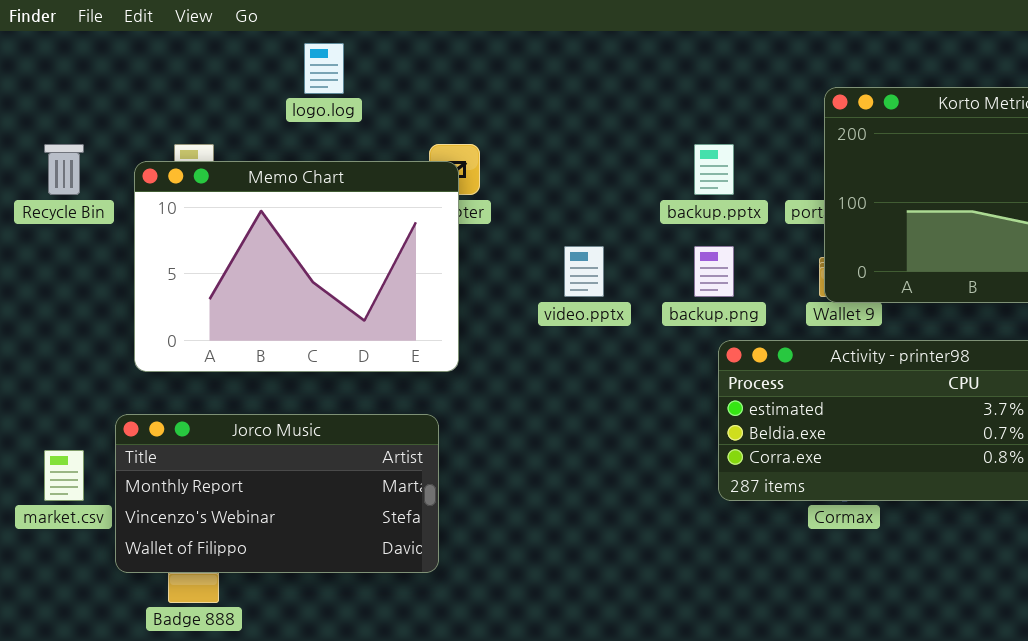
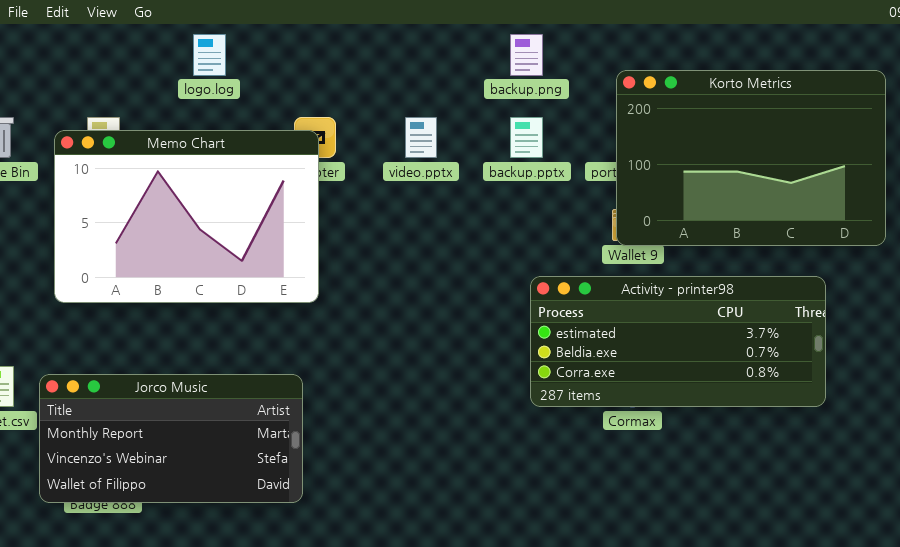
video.pptx: [564,246,604,297] -> [405,117,437,158], moved
backup.png: [694,246,734,297] -> [510,34,543,76], moved
Jorco Music: [115,414,439,573] -> [39,374,303,503], moved

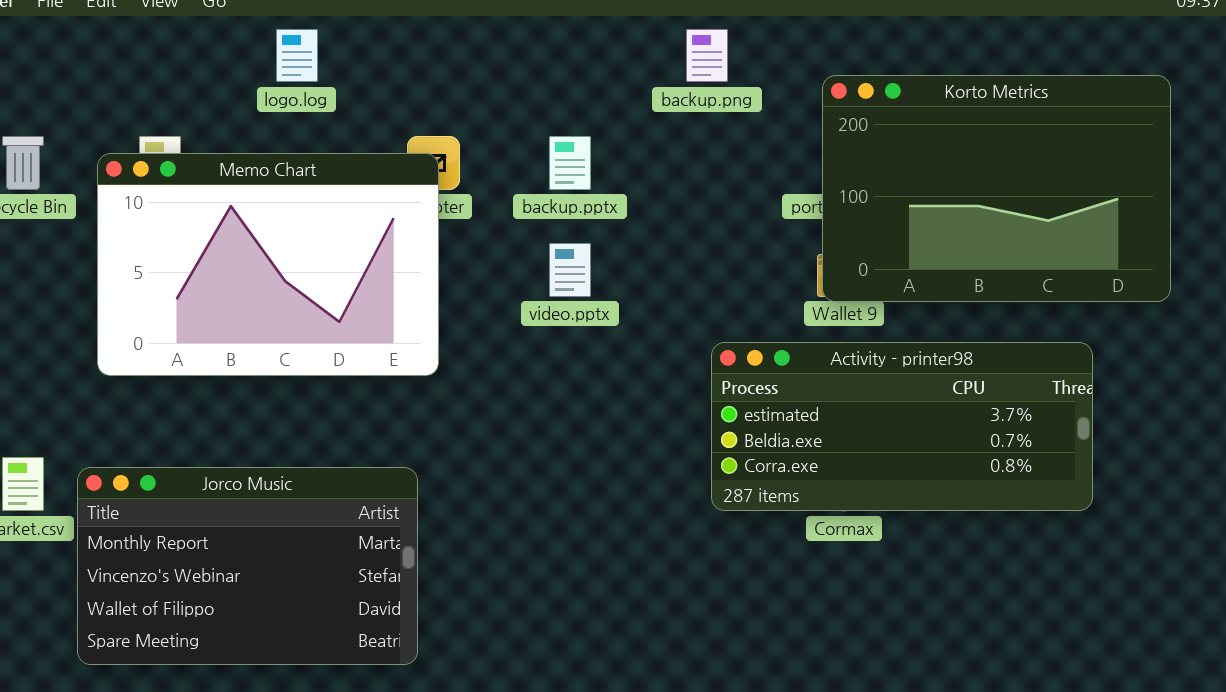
video.pptx: [405,117,437,158] -> [549,243,591,297], moved
backup.pptx: [510,117,543,158] -> [549,136,591,190], moved
Jorco Music: [39,374,303,503] -> [77,467,418,665], resized

